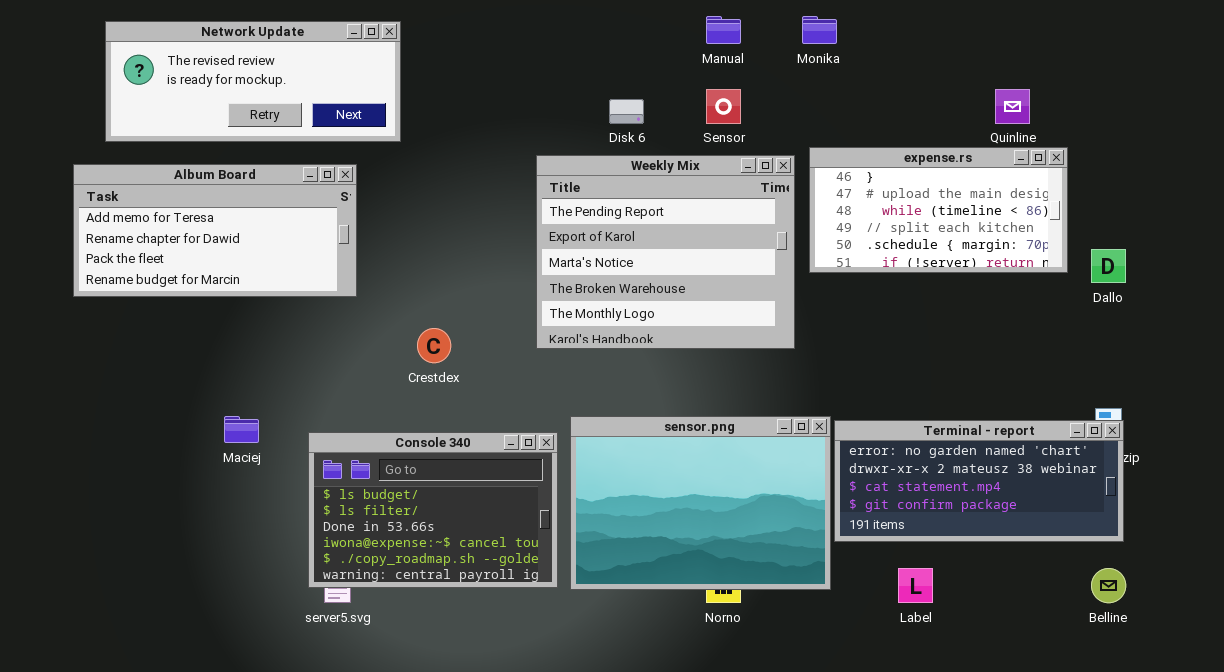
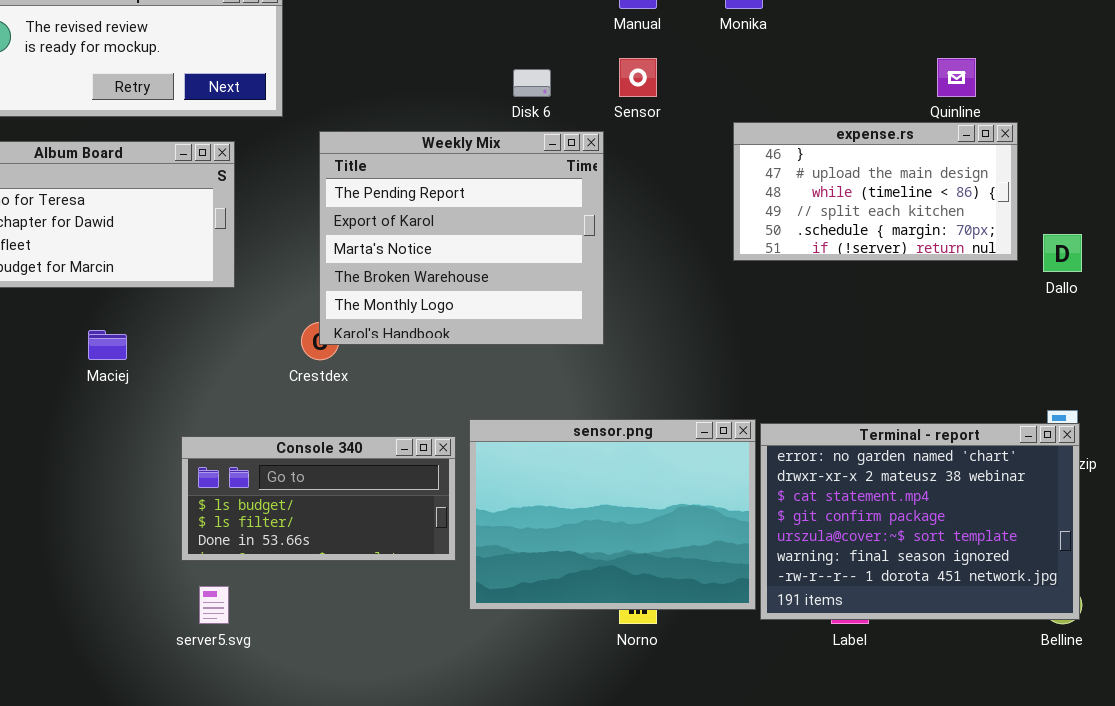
Weekly Mix: [536,155,795,349] -> [319,131,604,345], moved
Maciej: [224,416,259,443] -> [88,330,127,360], moved
Terminal - report: [834,420,1124,542] -> [760,423,1080,620], resized
Console 340: [308,432,558,588] -> [181,436,456,561], resized

